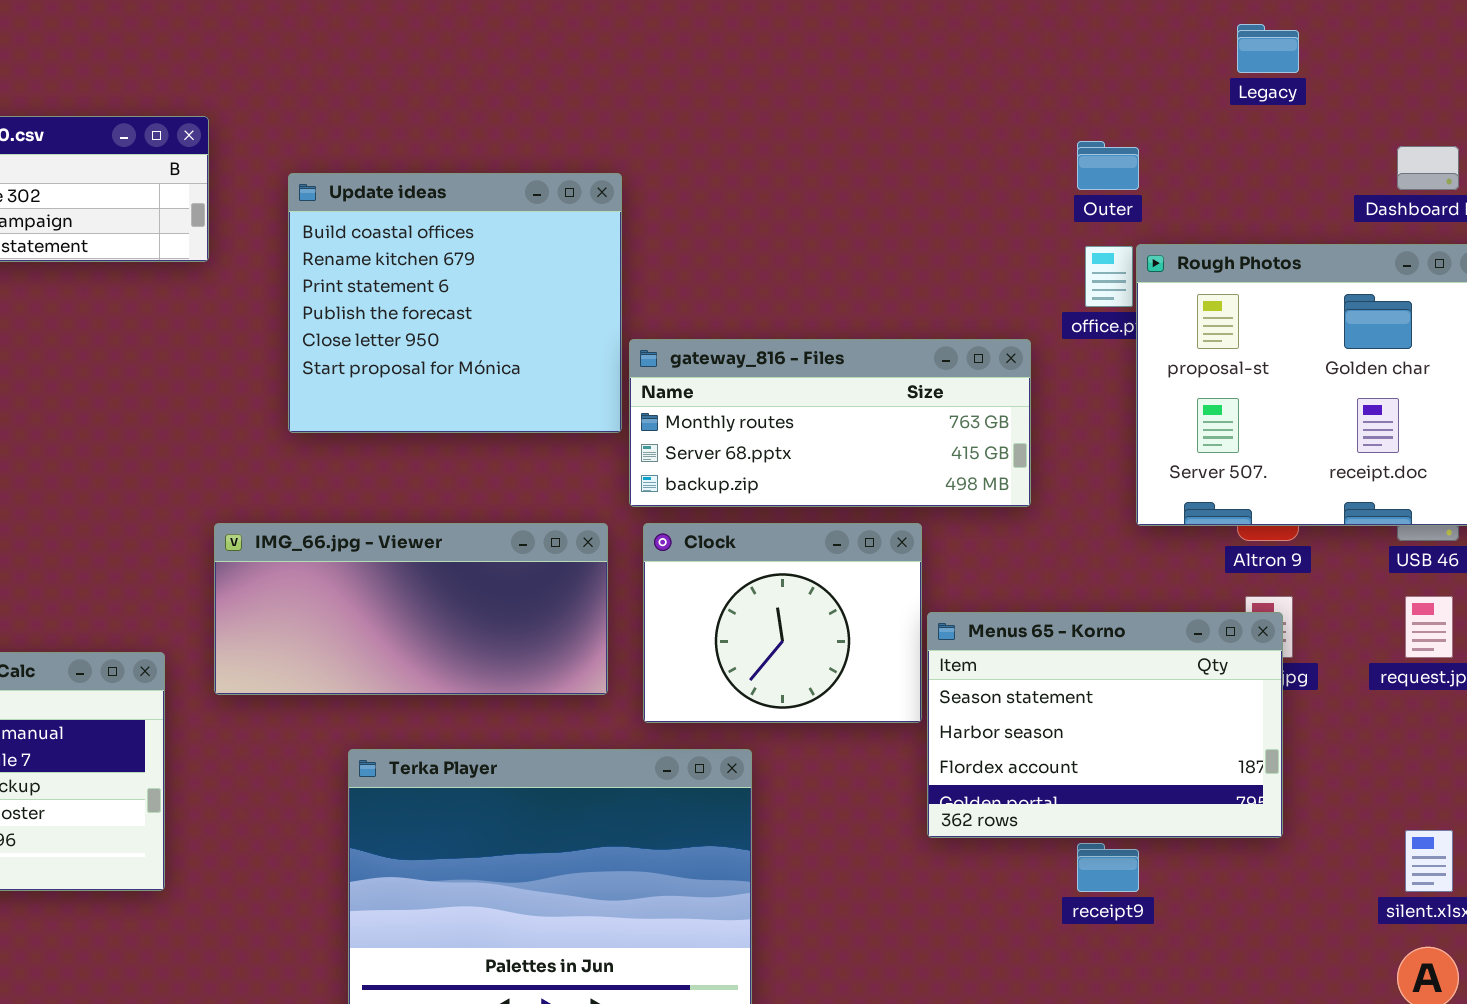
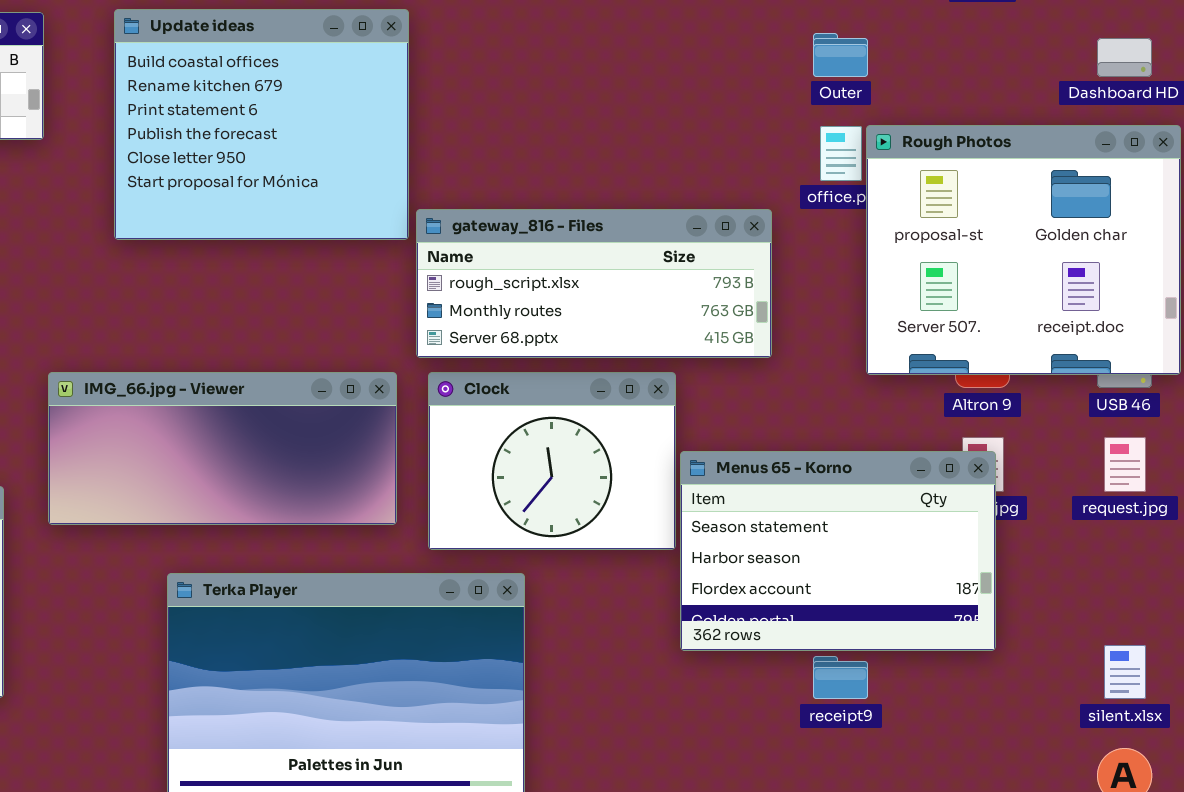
Update ideas: [288,173,622,433] -> [114,9,409,240], moved
gateway_816 - Files: [629,339,1031,507] -> [416,209,772,358], scrolled up 1 row

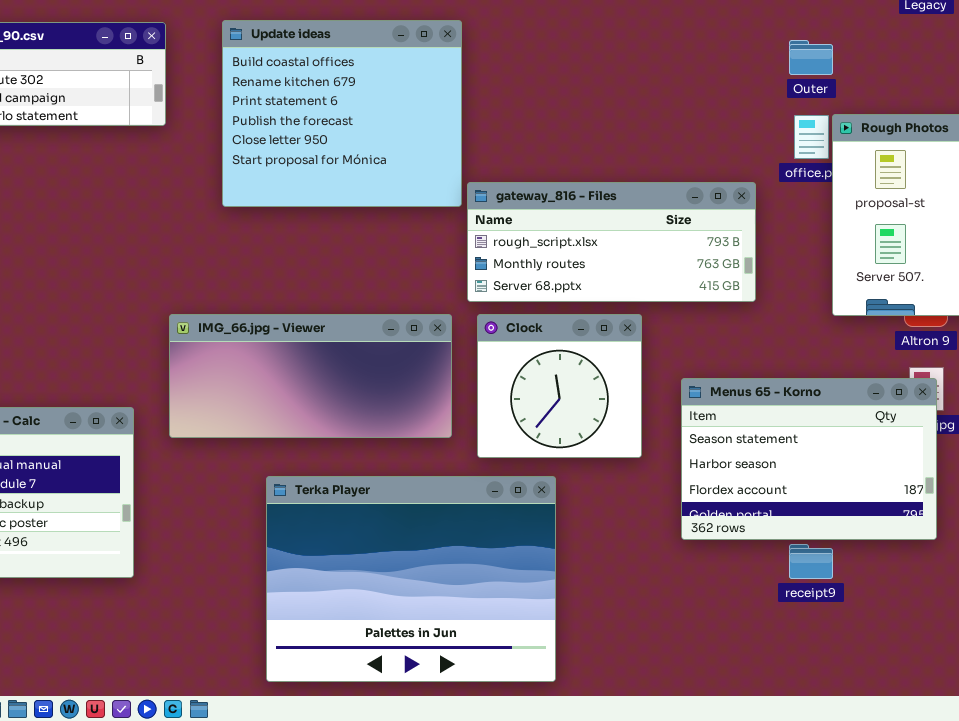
Clock: [428,372,676,550] -> [477,314,642,458], resized

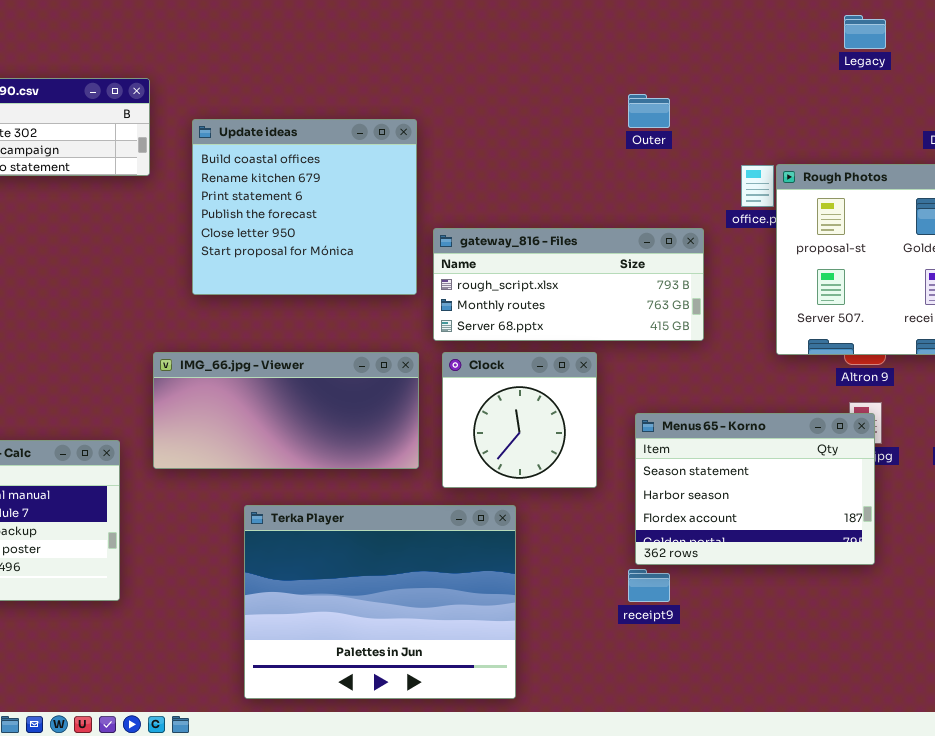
Update ideas: [222,20,462,207] -> [192,119,417,295], moved
Outer: [789,40,833,75] -> [628,94,670,128], moved
receipt9: [789,544,833,579] -> [628,569,670,602], moved

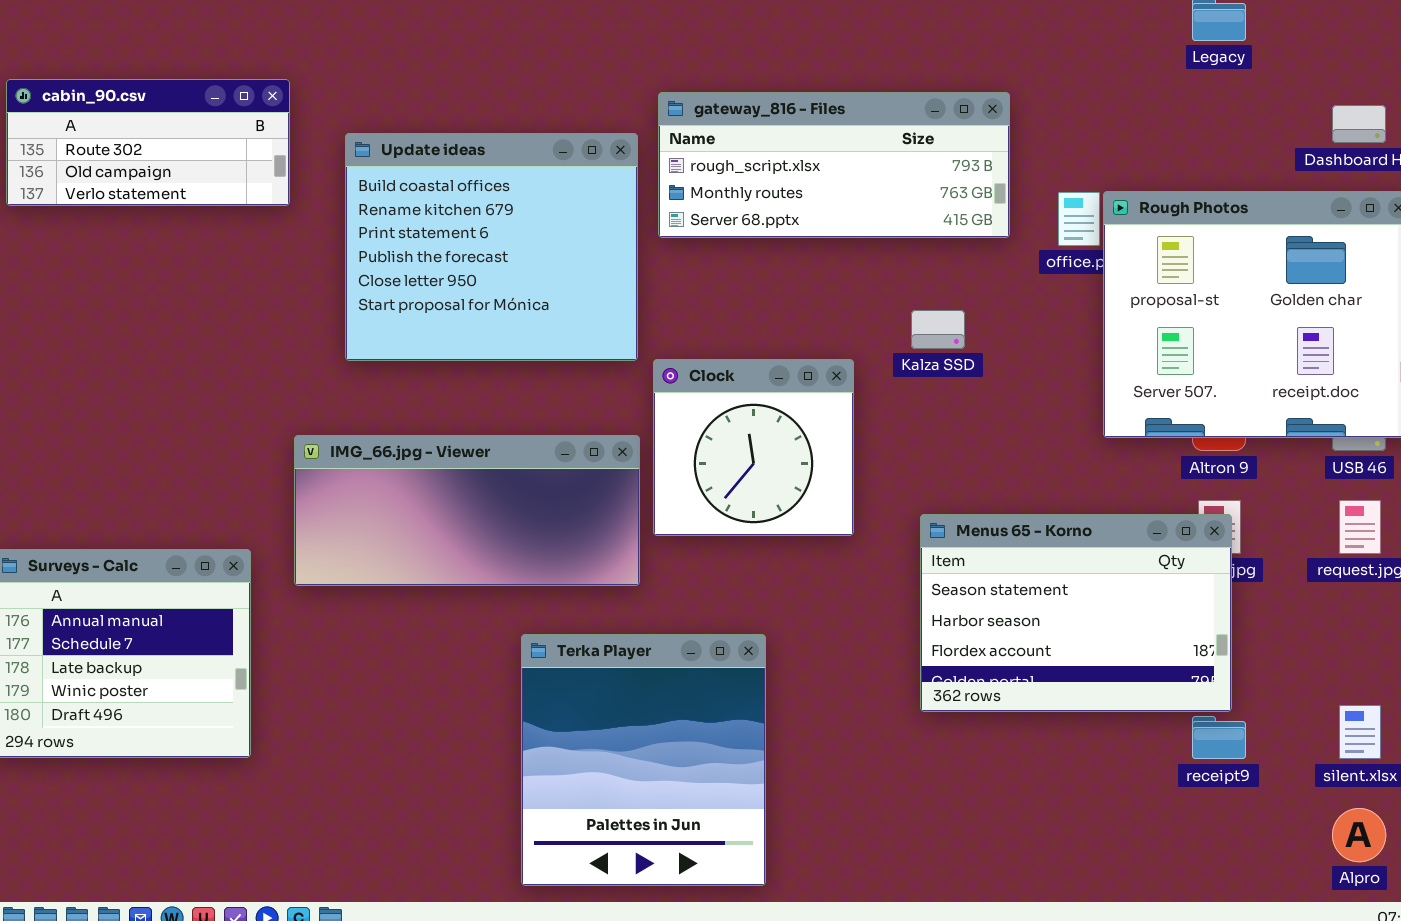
gateway_816 - Files: [433,228,704,341] -> [658,92,1010,238], moved
Clock: [442,352,597,488] -> [653,359,854,536], moved
Terka Player: [244,505,516,699] -> [521,634,766,886], resized
receipt9: [628,569,670,602] -> [1192,716,1246,759], moved

